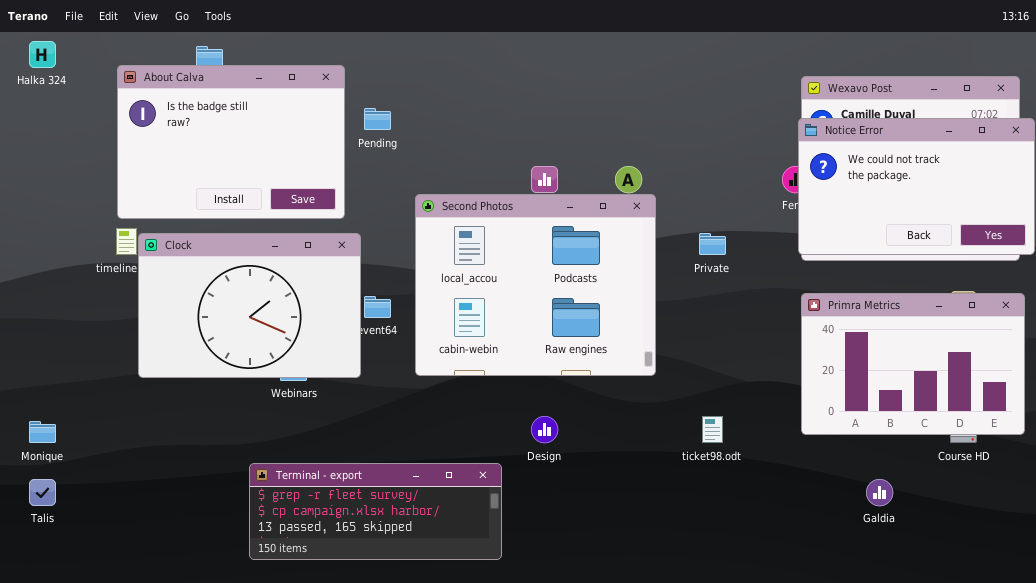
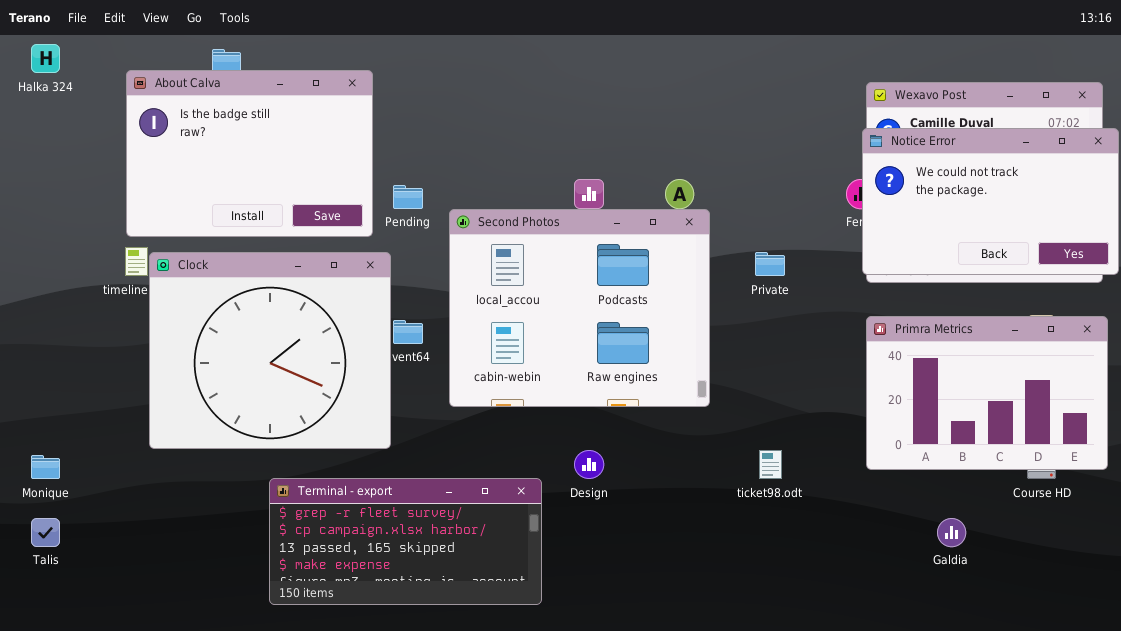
Pending: [364,108,391,130] -> [393,185,423,209], moved
Clock: [138,233,361,378] -> [149,252,391,449], resized
Terminal - export: [249,463,502,560] -> [269,478,542,605], resized

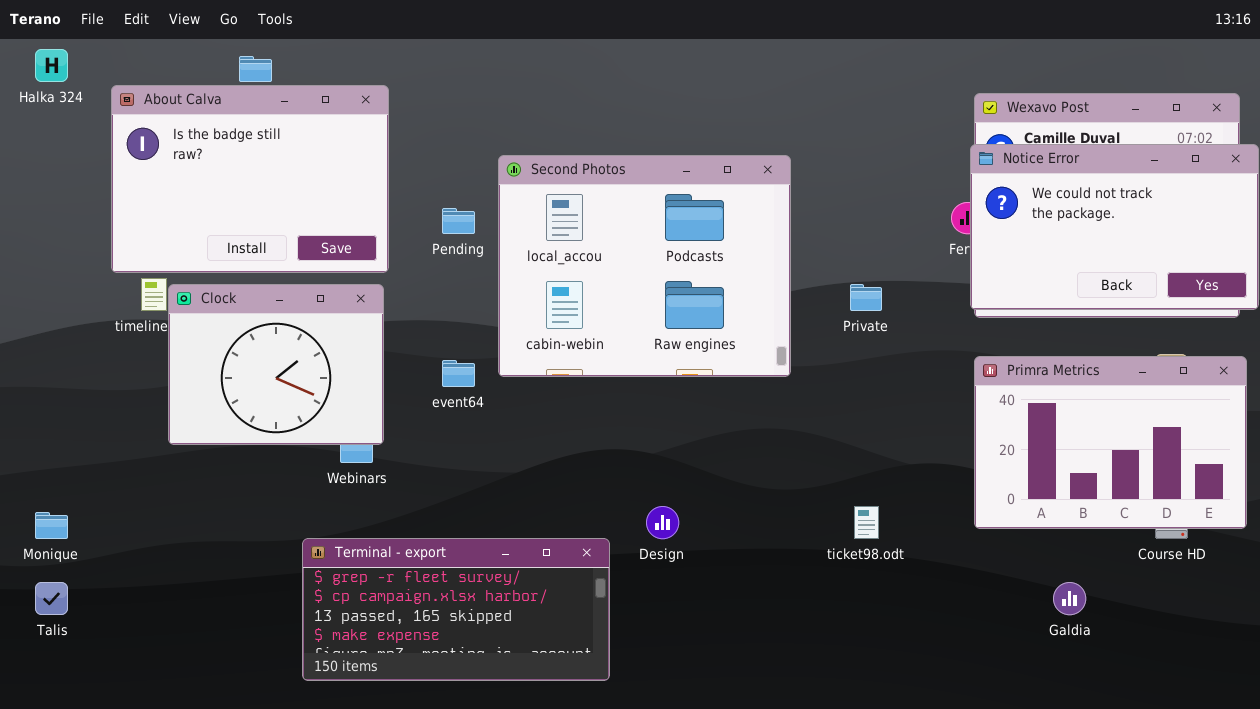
About Calva: [126,70,373,237] -> [111,85,389,273], moved
Second Photos: [449,209,710,407] -> [498,155,791,377], moved
Clock: [149,252,391,449] -> [168,284,384,445], resized

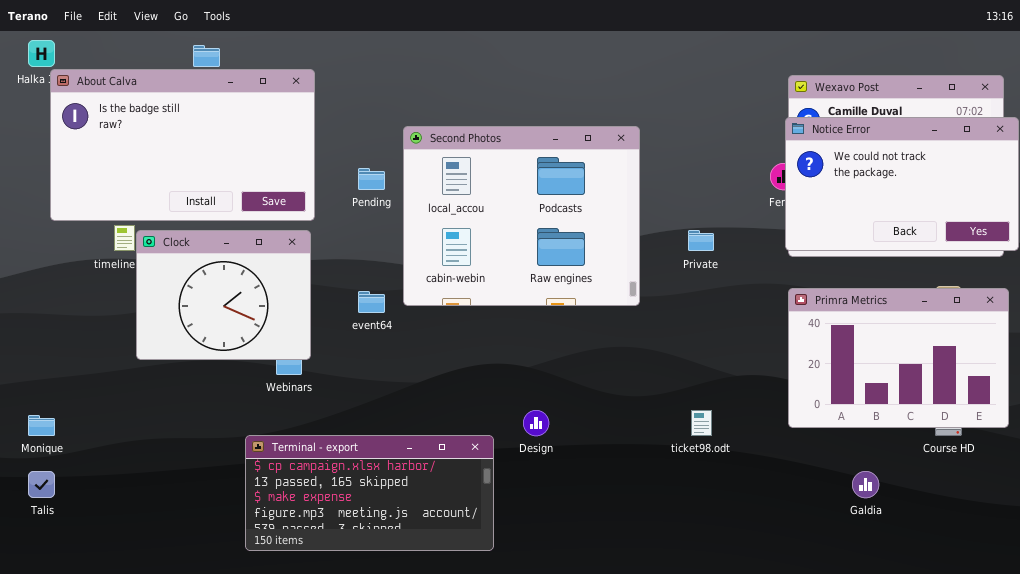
About Calva: [111,85,389,273] -> [50,69,315,221], resized
Terminal - export: [302,538,610,681] -> [245,435,494,551], scrolled down 1 row

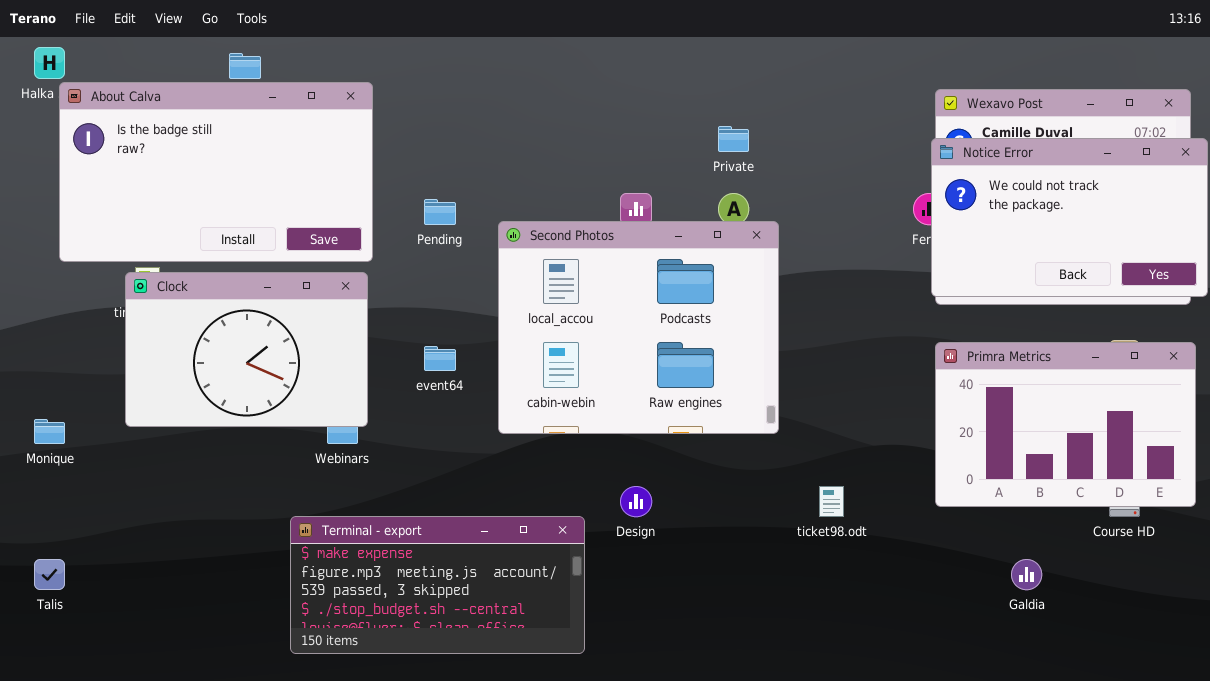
Second Photos: [403,126,640,306] -> [498,221,779,434], moved
Clock: [136,230,311,360] -> [125,272,368,427], resized
Private: [688,230,714,251] -> [718,126,749,152], moved
Monique: [28,415,55,436] -> [34,419,65,444], moved
Terminal - export: [245,435,494,551] -> [290,516,585,654], scrolled down 2 rows

